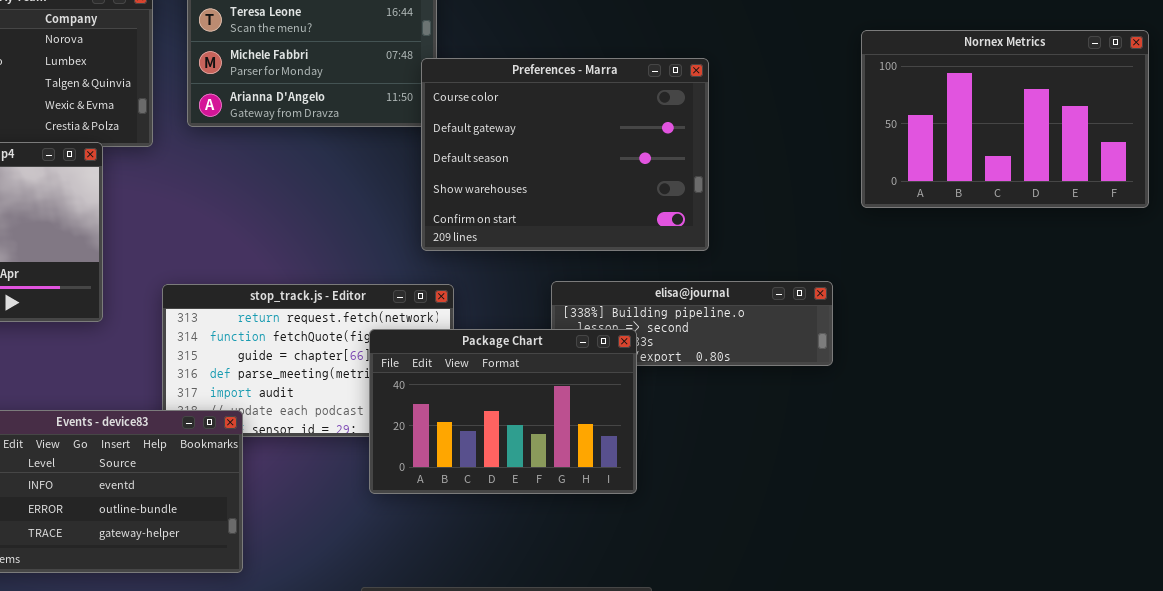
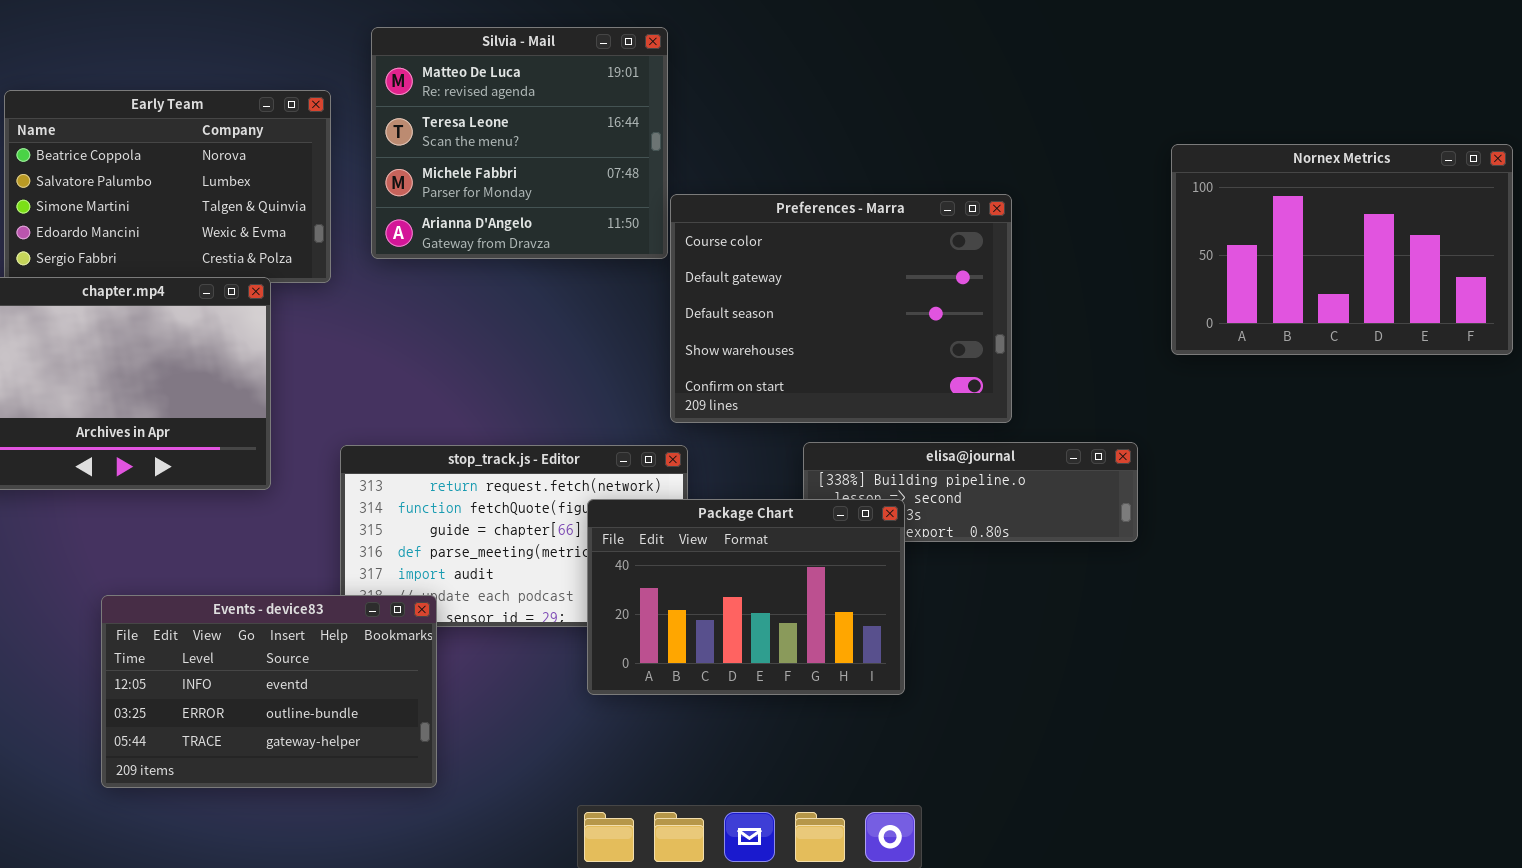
Preferences - Marra: [421,58,709,251] -> [670,194,1012,423], moved

